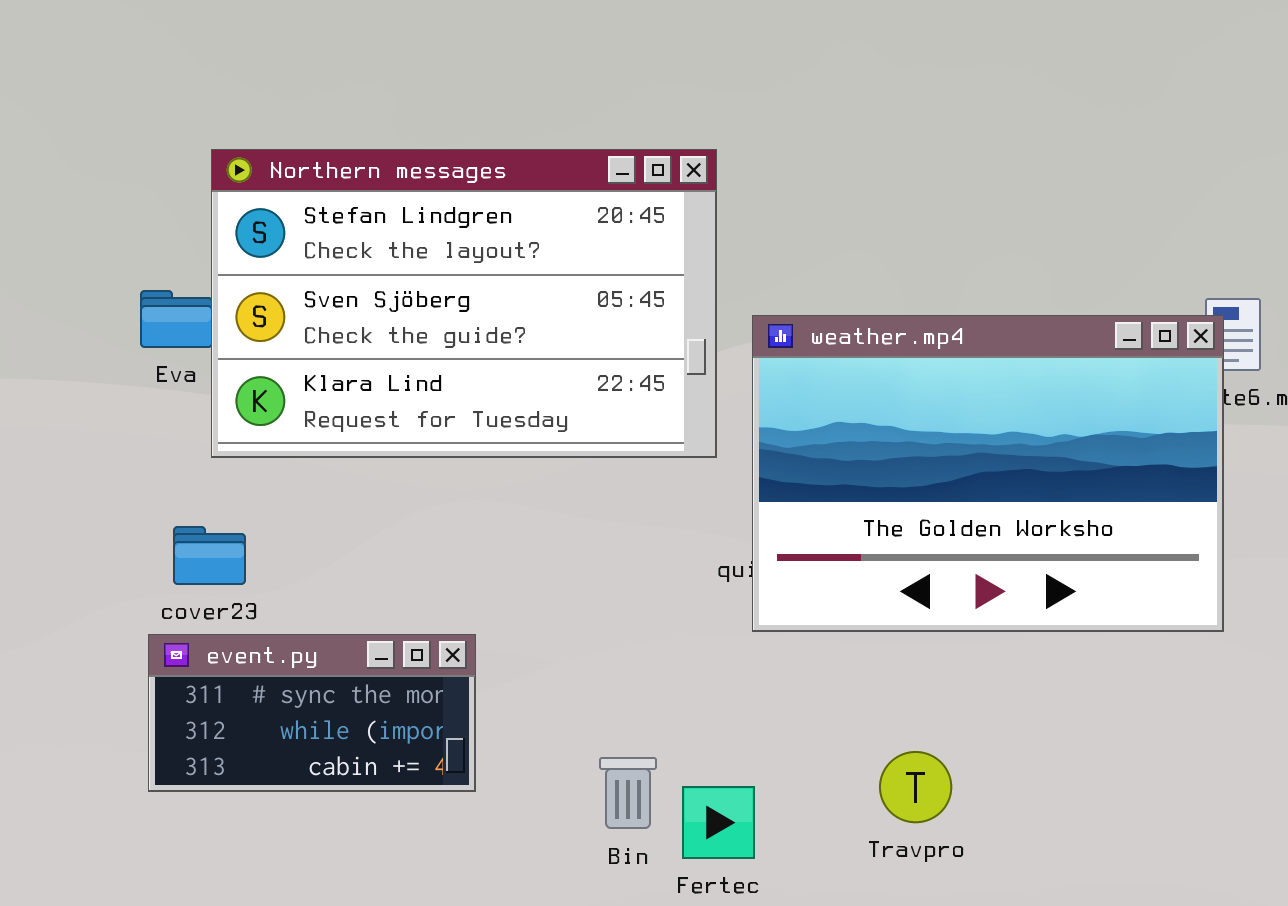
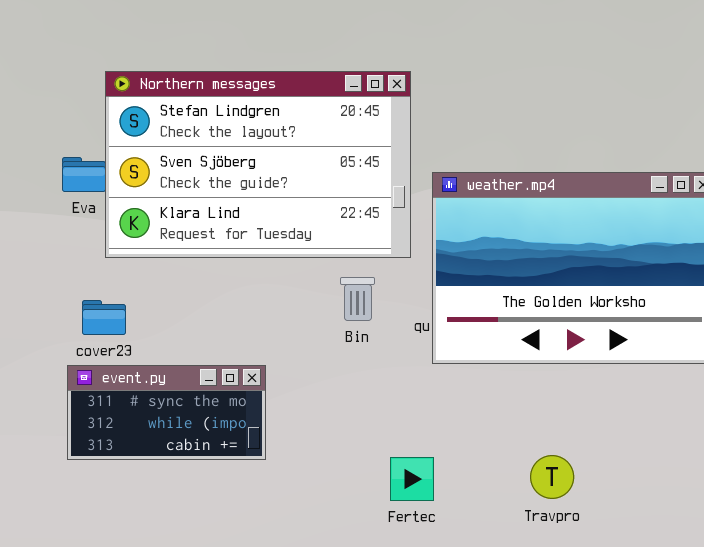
Travpro: [879,751,952,823] -> [530,455,574,499], moved
Bin: [599,757,657,829] -> [340,277,375,321], moved

